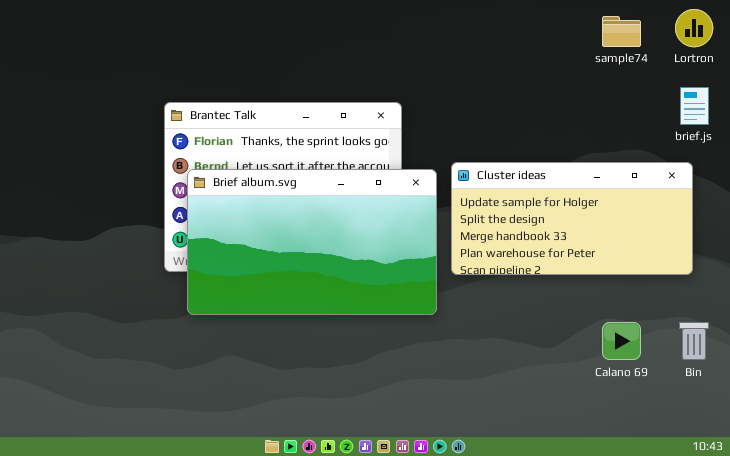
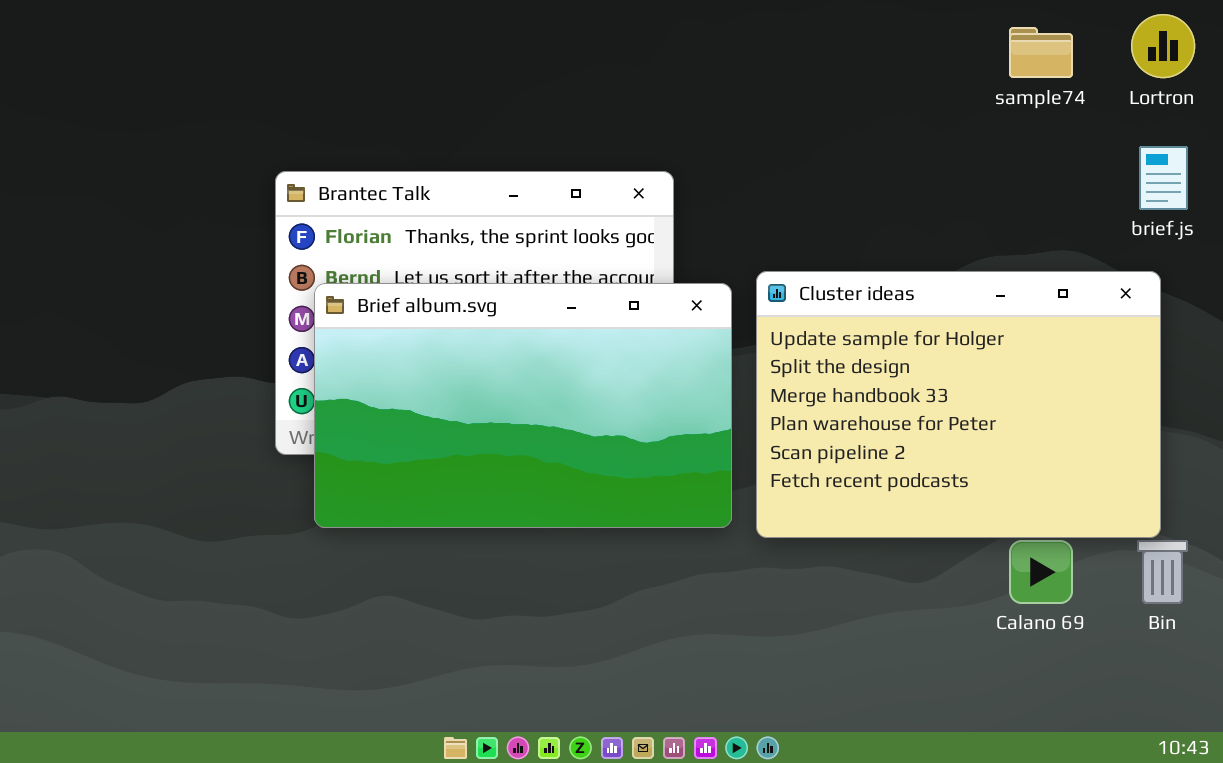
Cluster ideas: [451,162,693,275] -> [756,271,1161,538], resized

